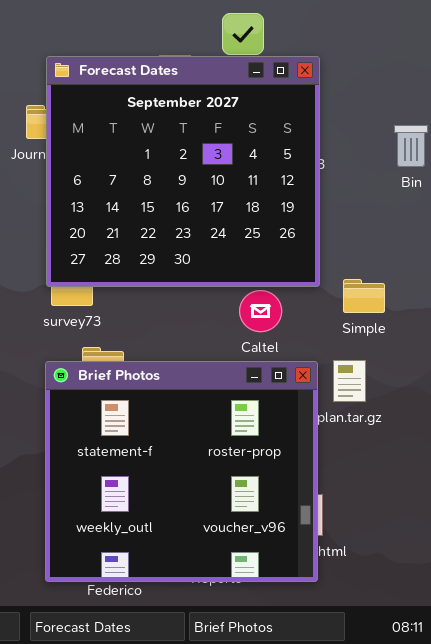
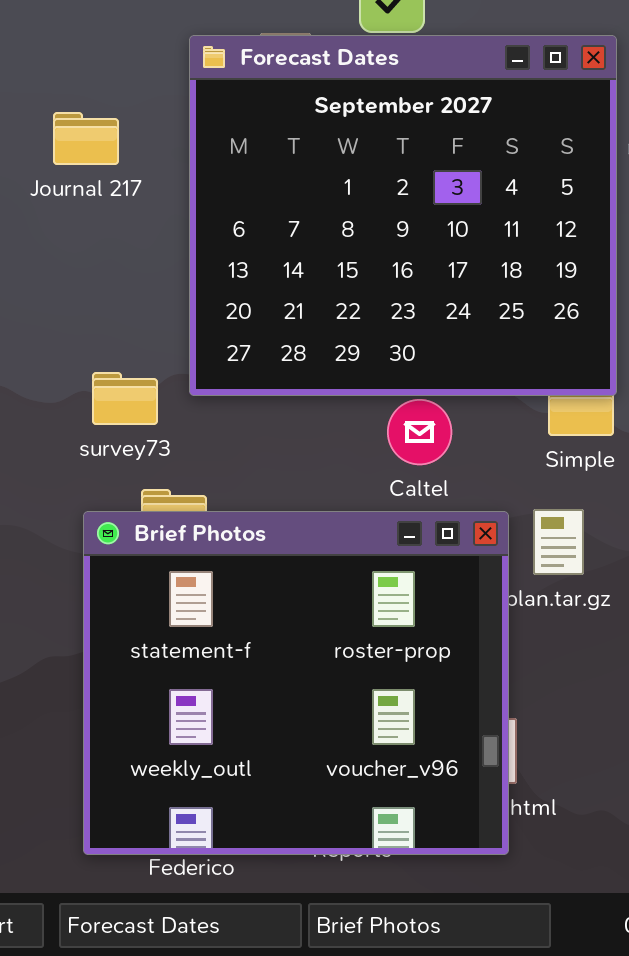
Forecast Dates: [46,56,320,287] -> [189,35,617,396], moved

